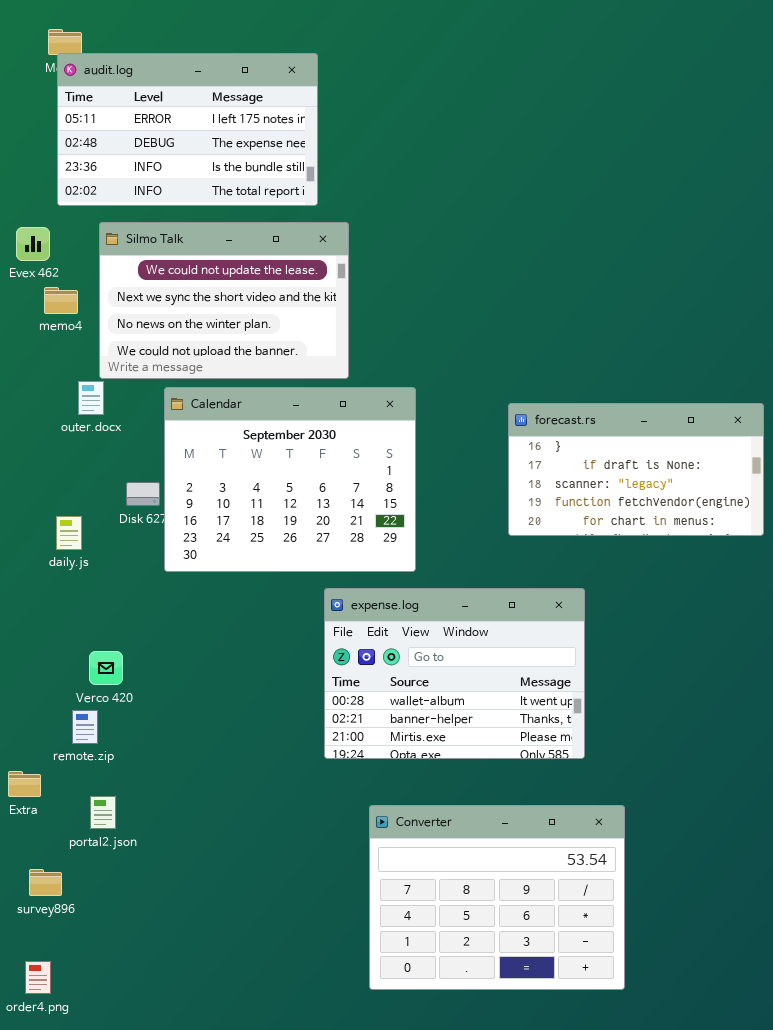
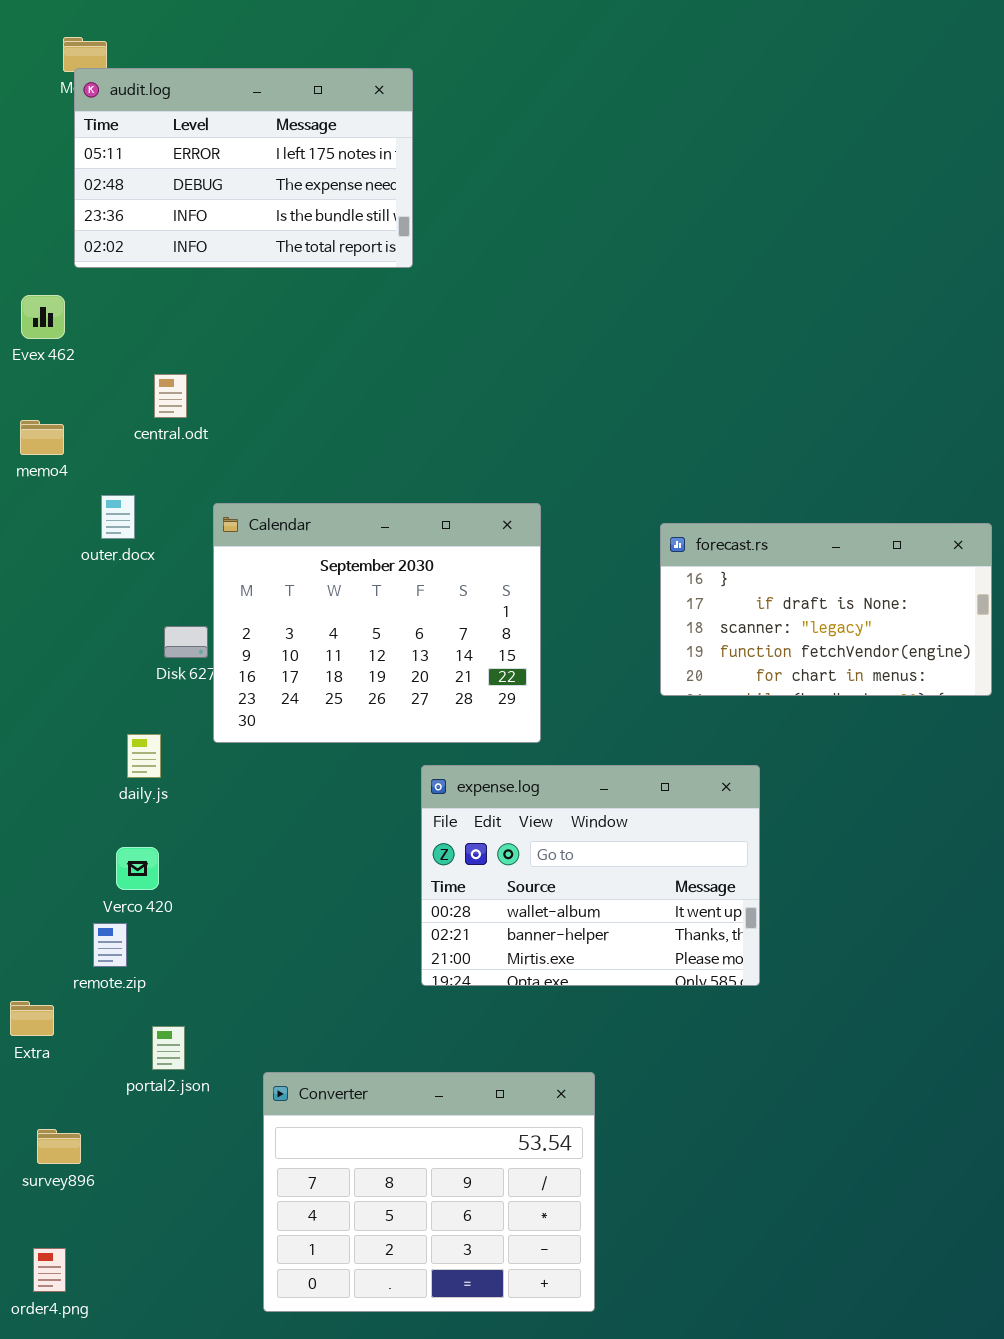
Silmo Talk: [99,222,349,379] -> none, closed
memo4: [44,287,78,314] -> [20,420,64,455], moved
daily.js: [56,516,82,550] -> [127,734,161,778], moved
portal2.json: [90,796,116,829] -> [152,1026,185,1070], moved
Converter: [369,805,625,990] -> [263,1072,595,1312], moved

